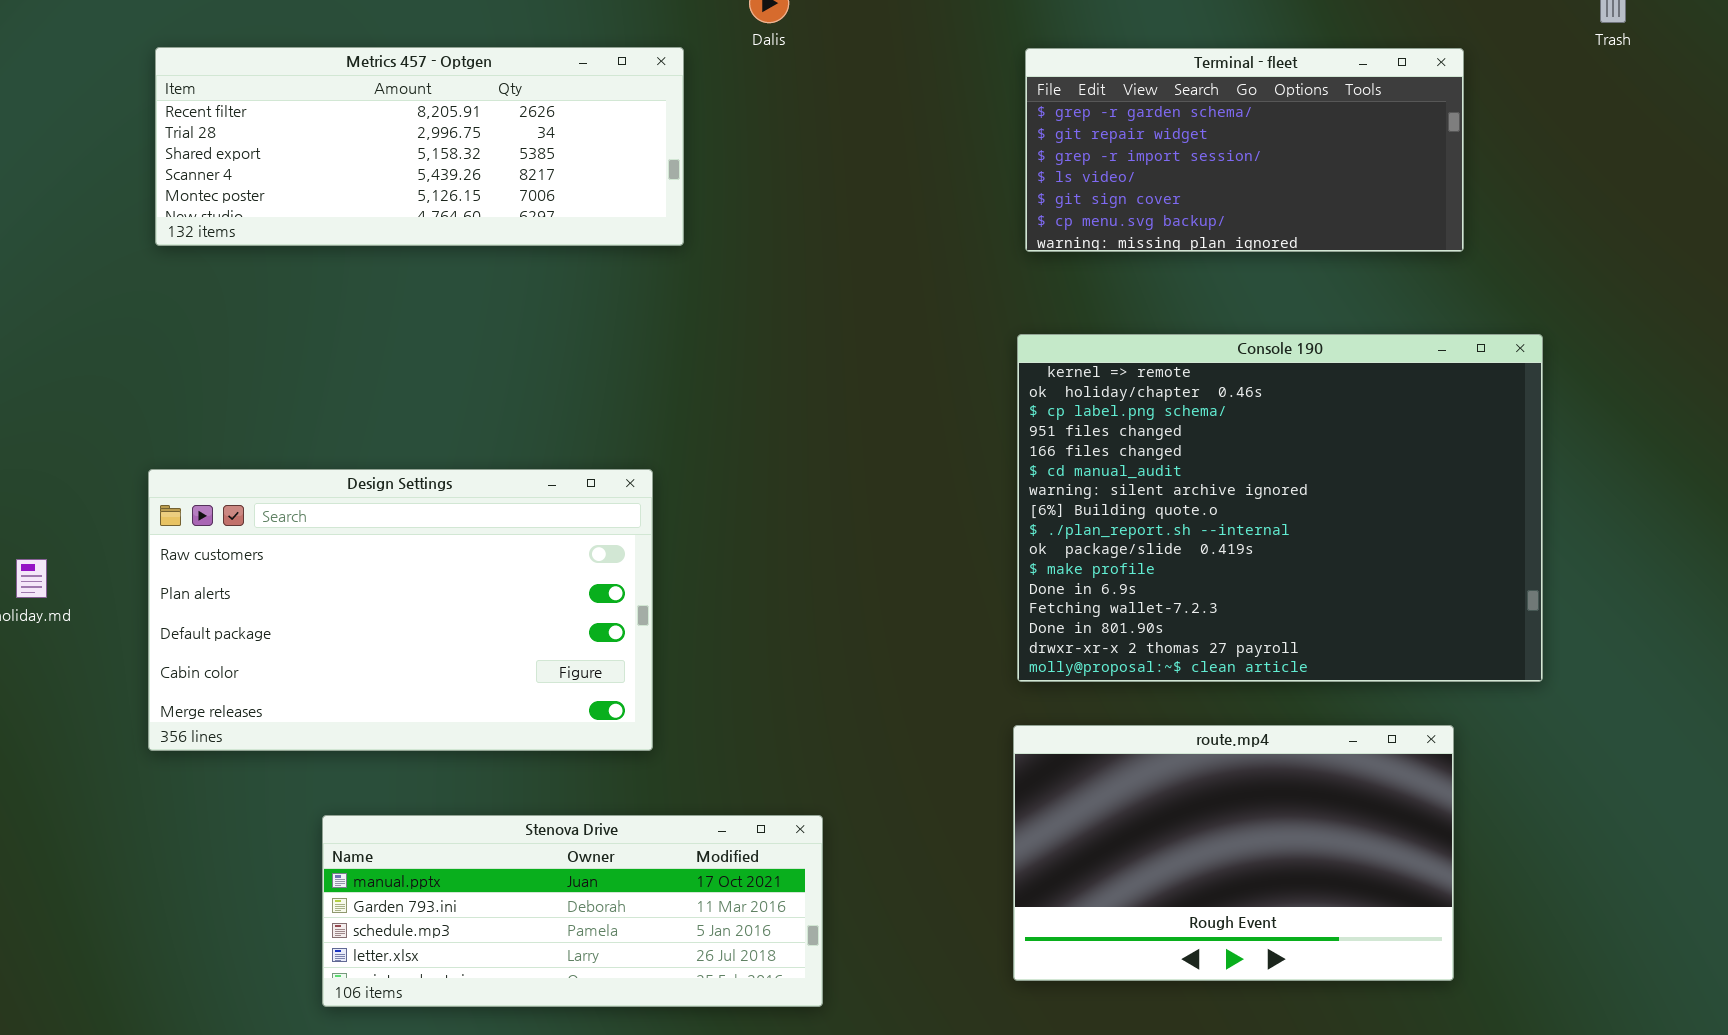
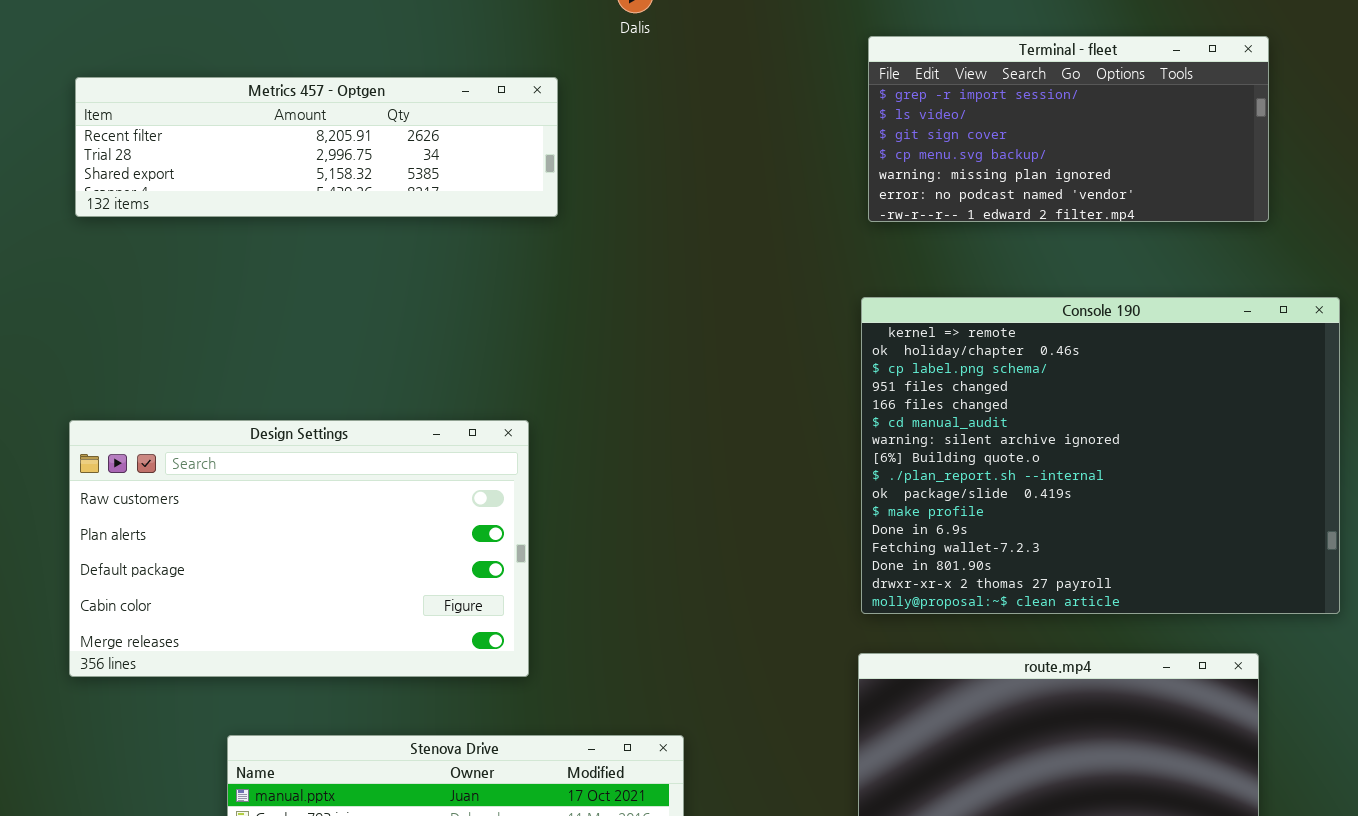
Metrics 457 - Optgen: [155,47,684,246] -> [75,77,558,217], resized
Terminal - fleet: [1025,48,1464,252] -> [868,36,1269,222], scrolled down 2 rows

